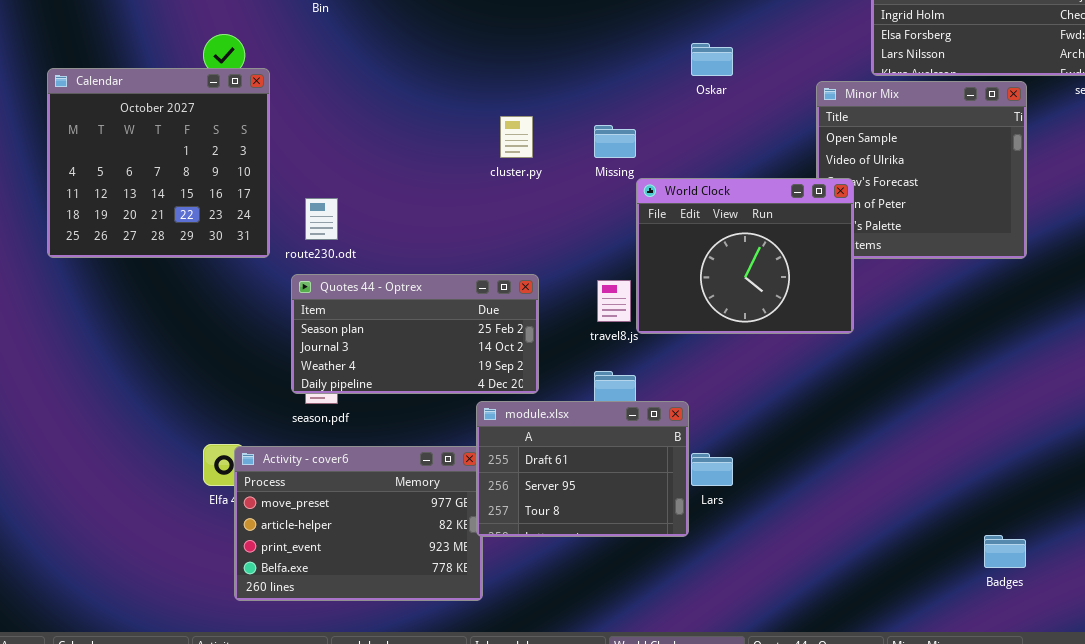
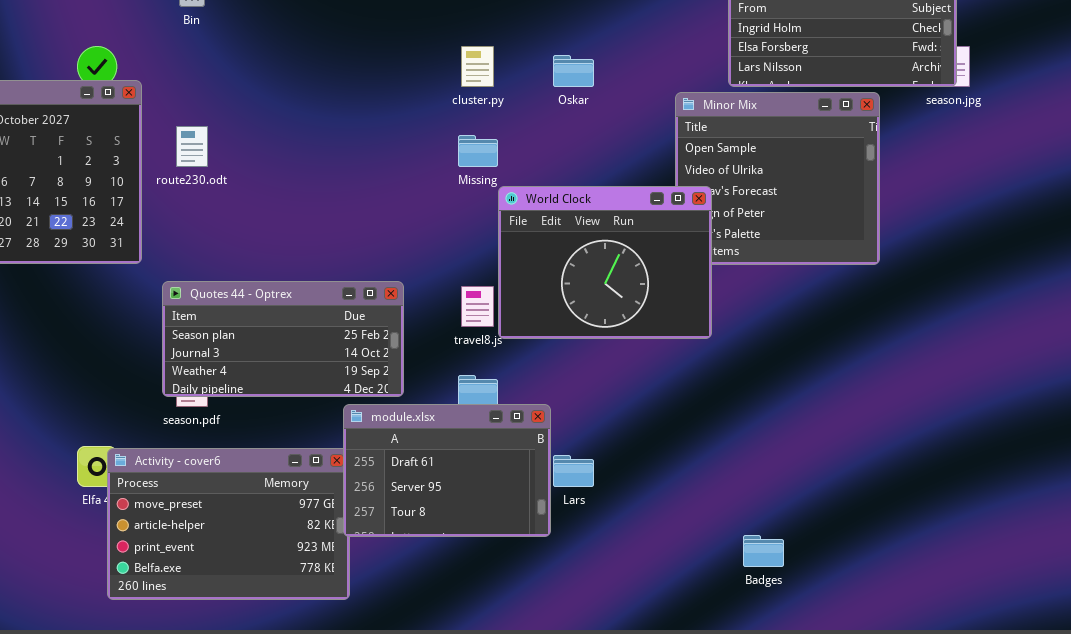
cluster.py: [500,116,533,158] -> [461,46,494,87], moved
route230.odt: [305,198,338,240] -> [176,126,208,167], moved
Badges: [984,535,1026,568] -> [743,535,784,567], moved

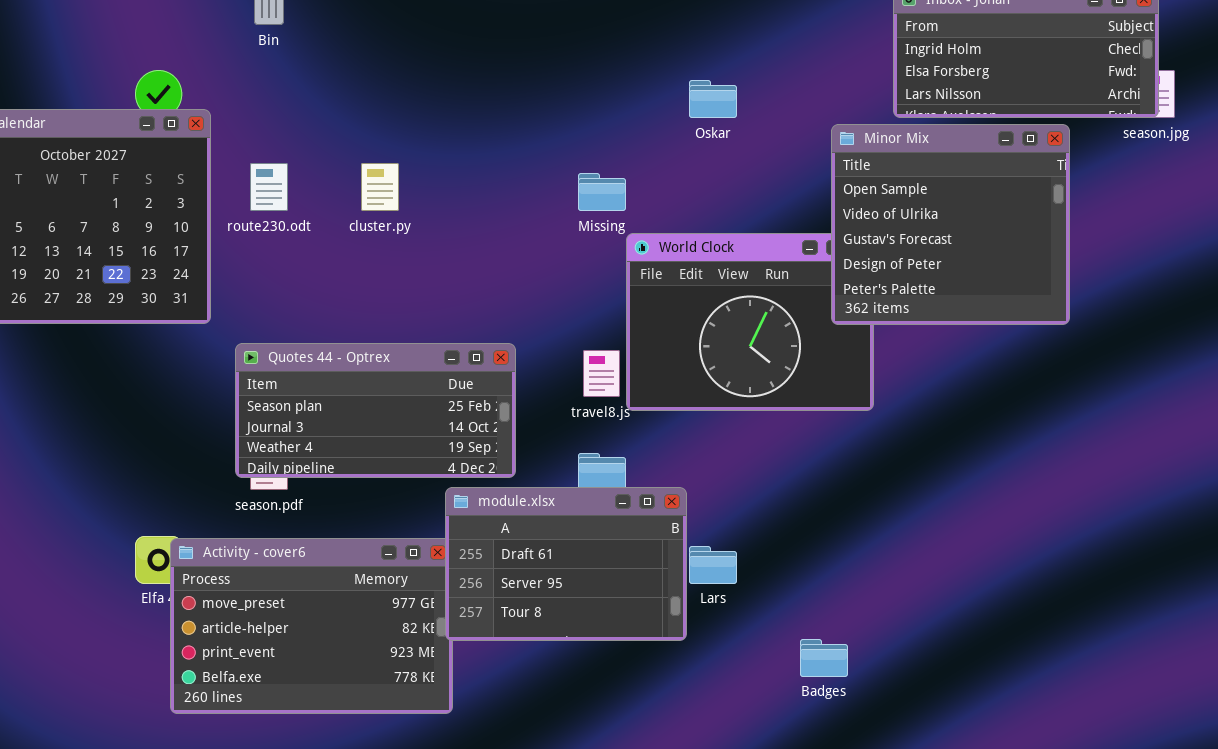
cluster.py: [461,46,494,87] -> [361,163,399,211], moved
Minor Mix: [675,92,880,265] -> [831,124,1070,325], raised
Badges: [743,535,784,567] -> [800,639,848,677], moved

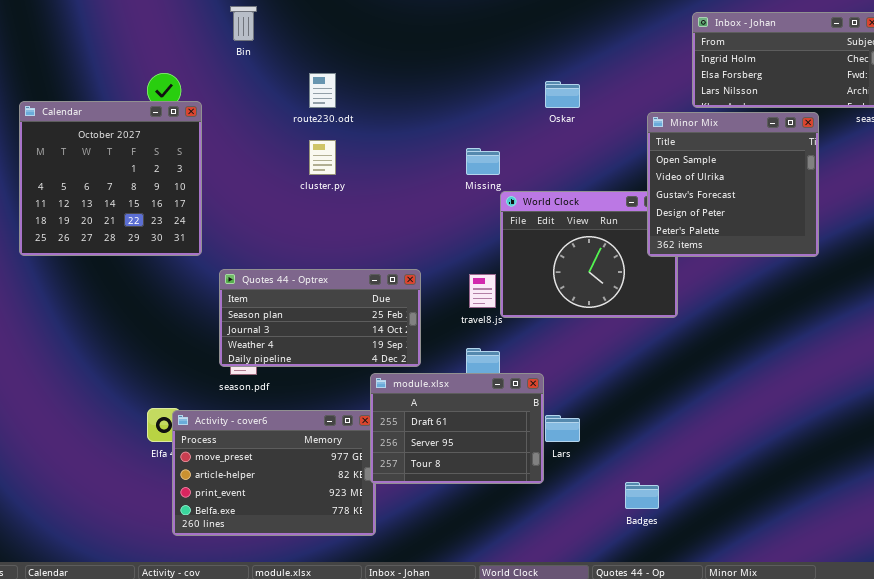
route230.odt: [250,163,288,211] -> [309,73,336,108], moved

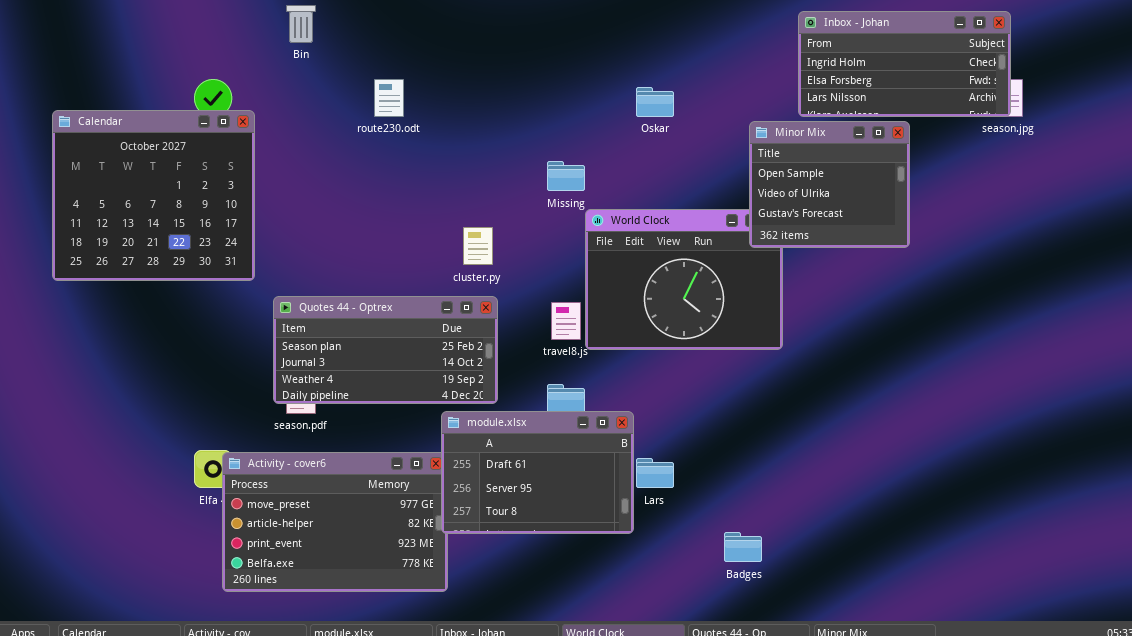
Minor Mix: [647,112,819,257] -> [749,121,910,248], resized
cluster.py: [309,140,336,175] -> [463,227,493,265], moved

